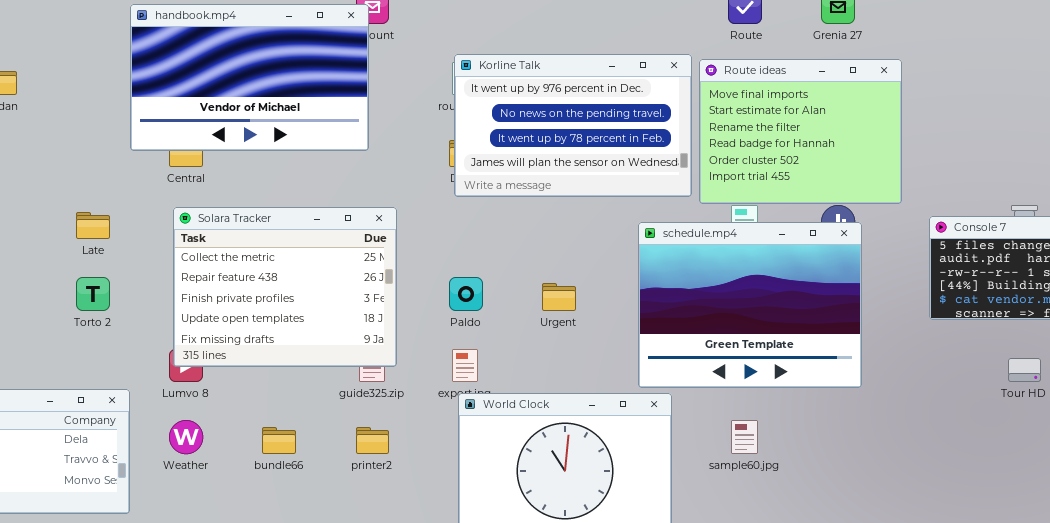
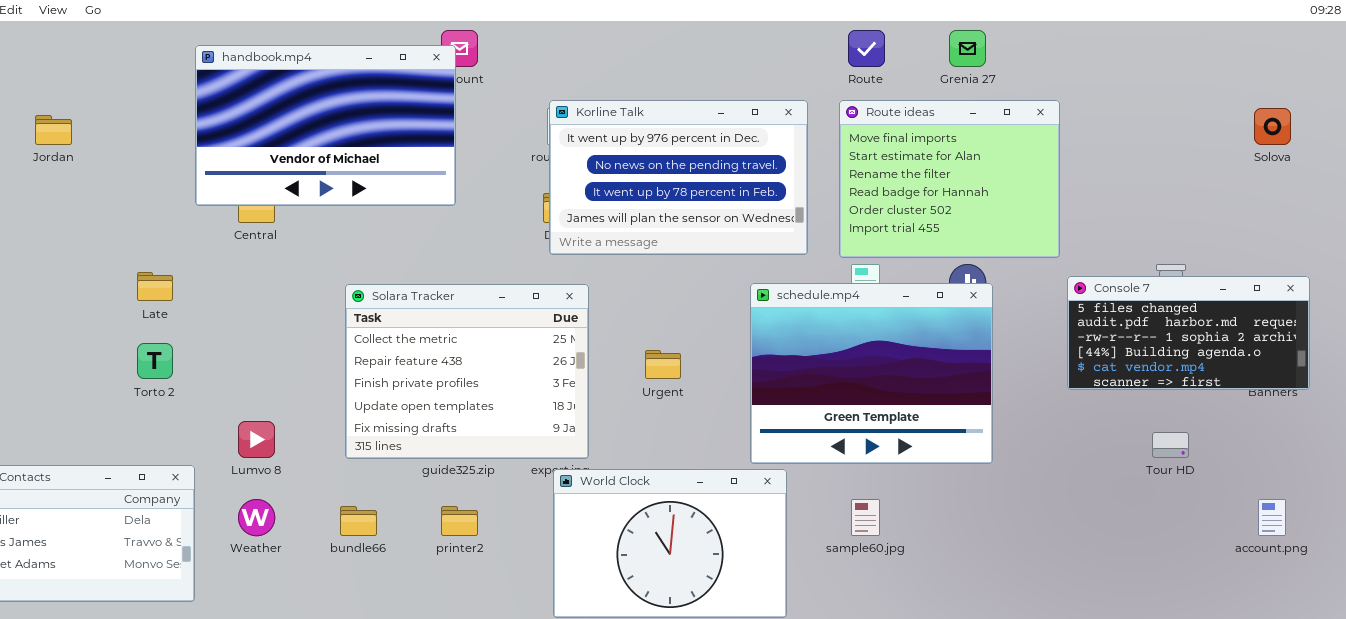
Route ideas: [699,59,902,204] -> [839,100,1060,258], moved
Solara Tracker: [173,207,397,367] -> [345,284,589,459], moved

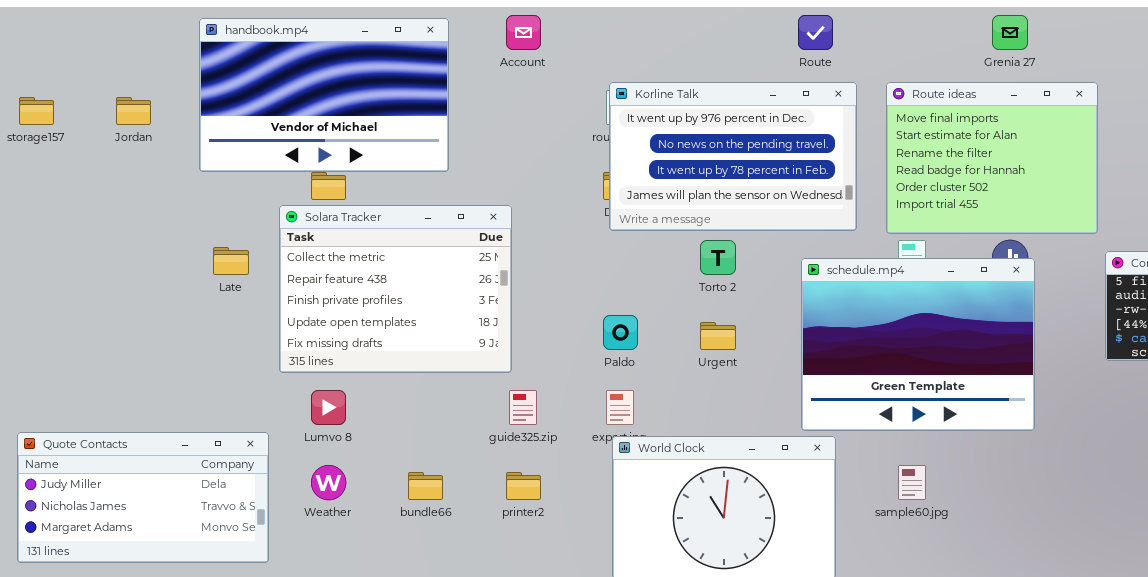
Route: [848,30,885,67] -> [798,15,833,50], moved
handbook.mp4: [195,45,456,206] -> [199,18,449,172], moved
Solara Tracker: [345,284,589,459] -> [279,205,512,373], moved
Torto 2: [137,343,173,379] -> [700,240,736,275], moved

